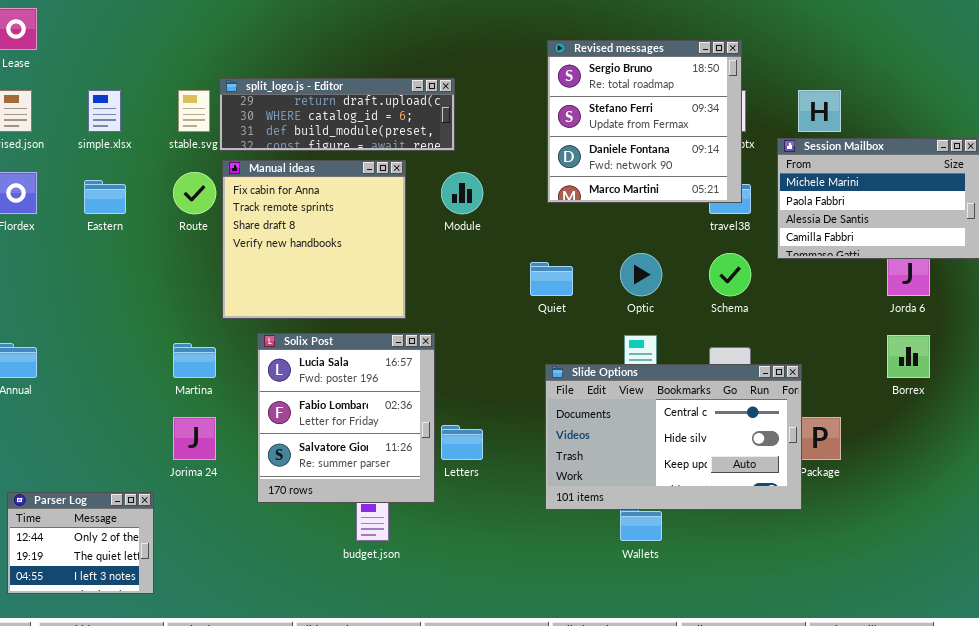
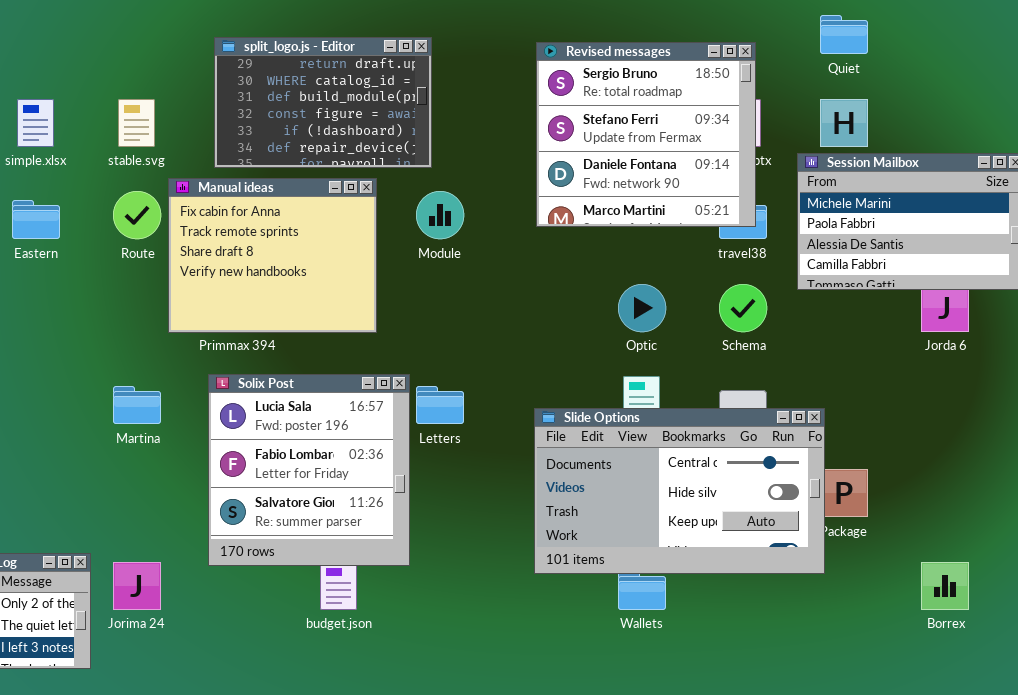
split_logo.js - Editor: [219,78,455,151] -> [214,37,432,168], resized
Manual ideas: [222,160,406,319] -> [168,178,377,333], resized
Quiet: [530,262,573,296] -> [820,15,868,54], moved
Borrex: [887,335,930,378] -> [921,562,969,610], moved
Jorima 24: [173,417,216,460] -> [113,562,161,610], moved
Letters: [441,425,483,460] -> [416,386,464,424], moved

